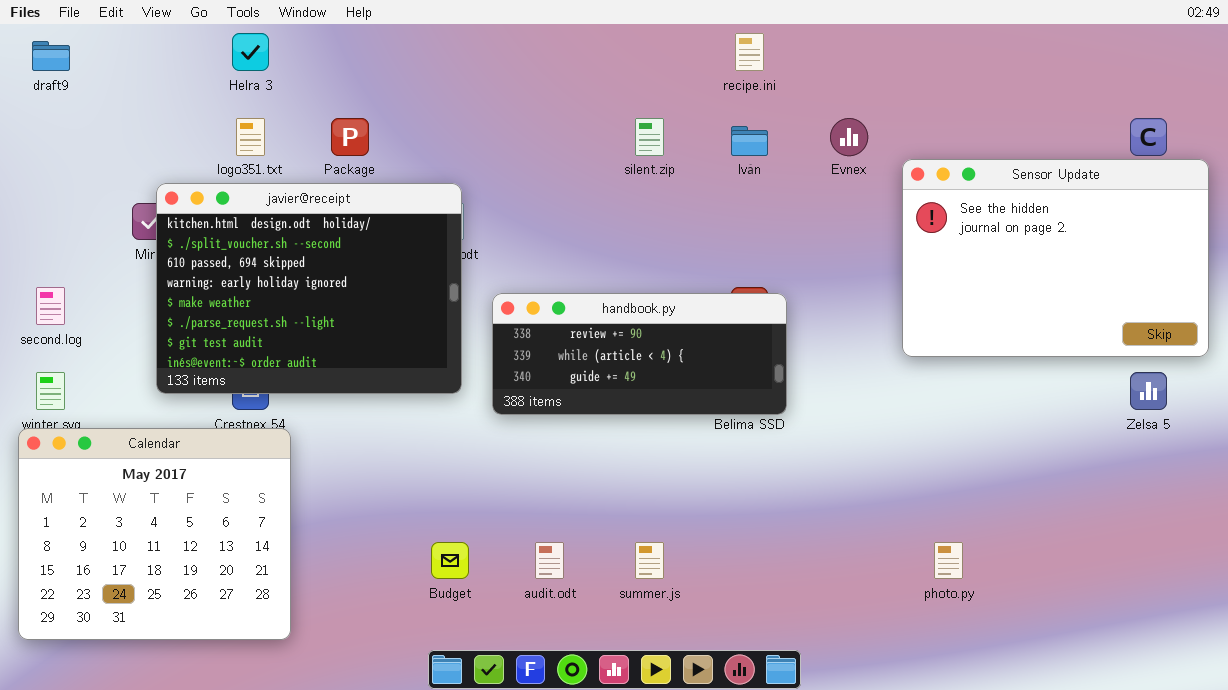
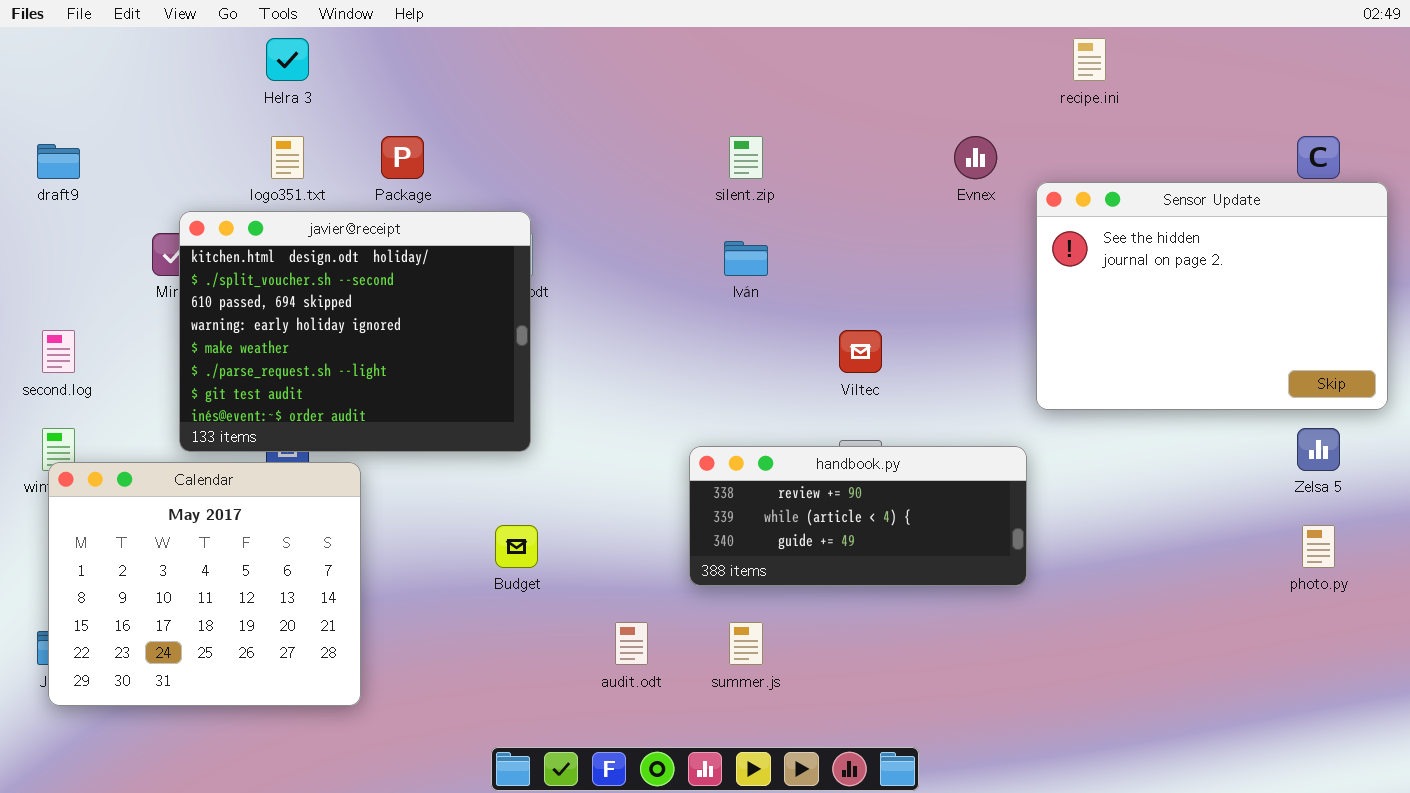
recipe.ini: [735,33,764,71] -> [1073,38,1106,81], moved
draft9: [32,41,70,71] -> [37,144,80,179], moved
Iván: [731,126,768,156] -> [724,241,768,276], moved
handbook.py: [492,293,787,415] -> [689,446,1027,586], moved
Calendar: [18,428,291,640] -> [48,462,361,706], moved
Budget: [431,542,469,579] -> [495,525,538,568], moved
photo.py: [934,542,963,579] -> [1302,525,1335,568], moved

